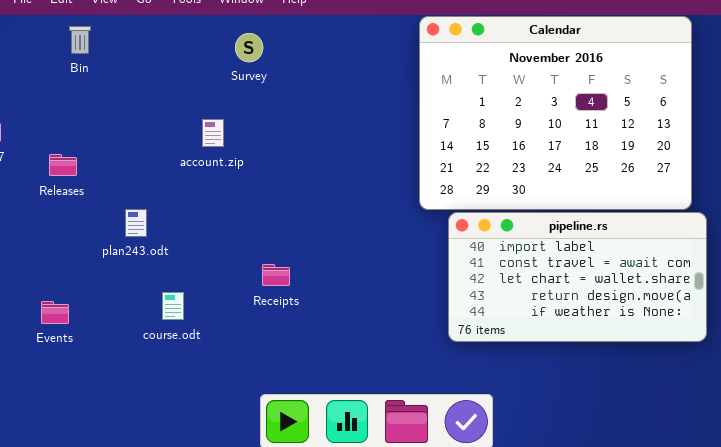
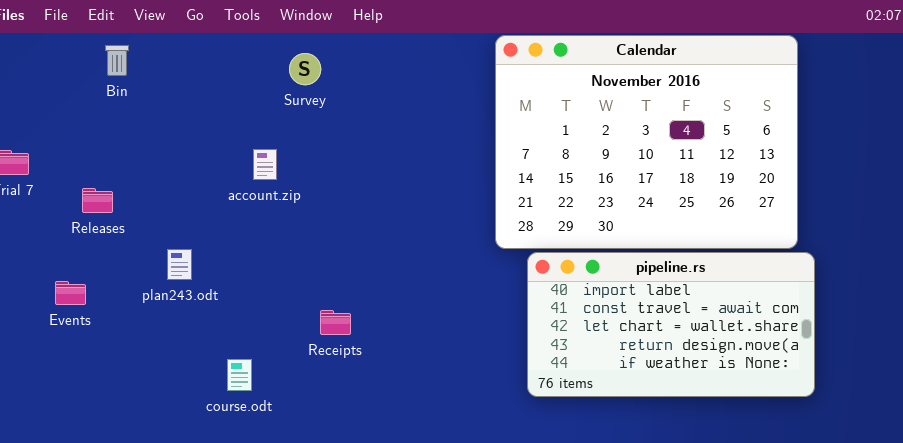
course.odt: [162,292,184,320] -> [227,359,252,391], moved
Events: [41,301,69,324] -> [55,281,86,305], moved

